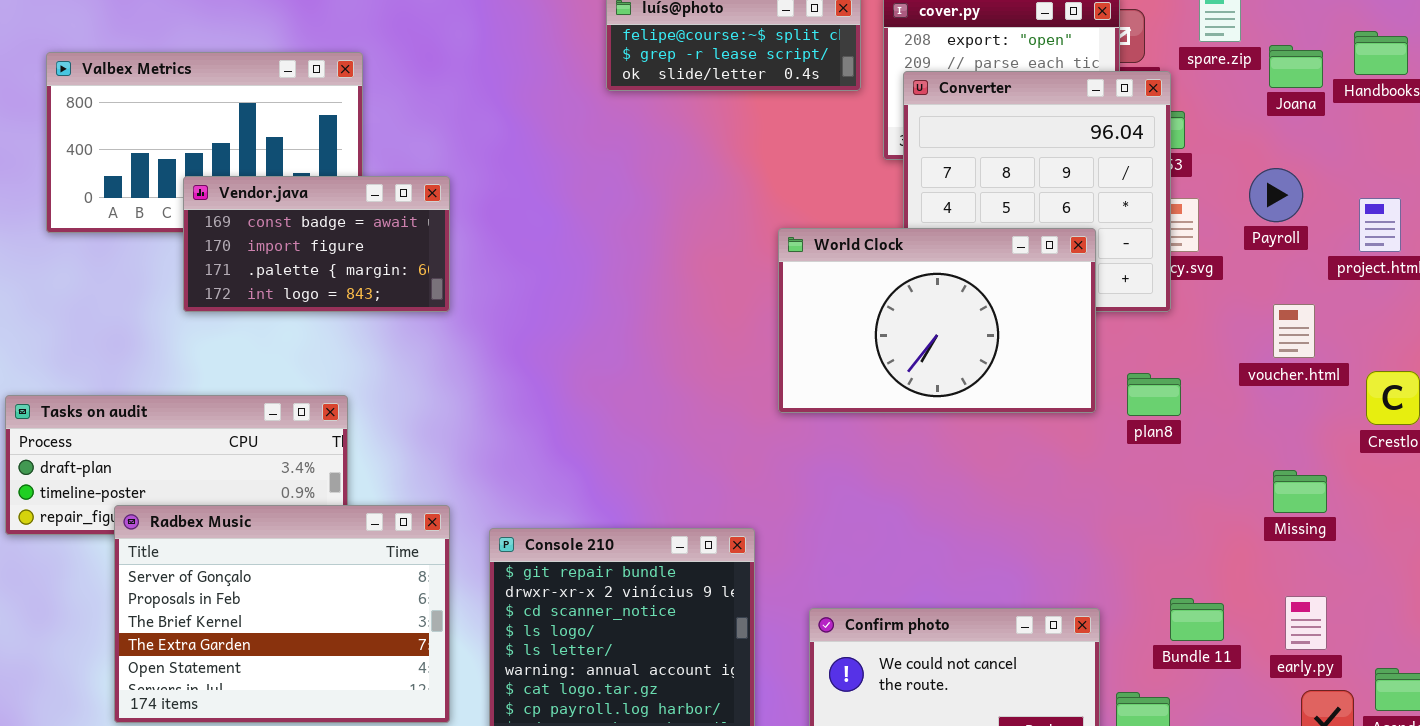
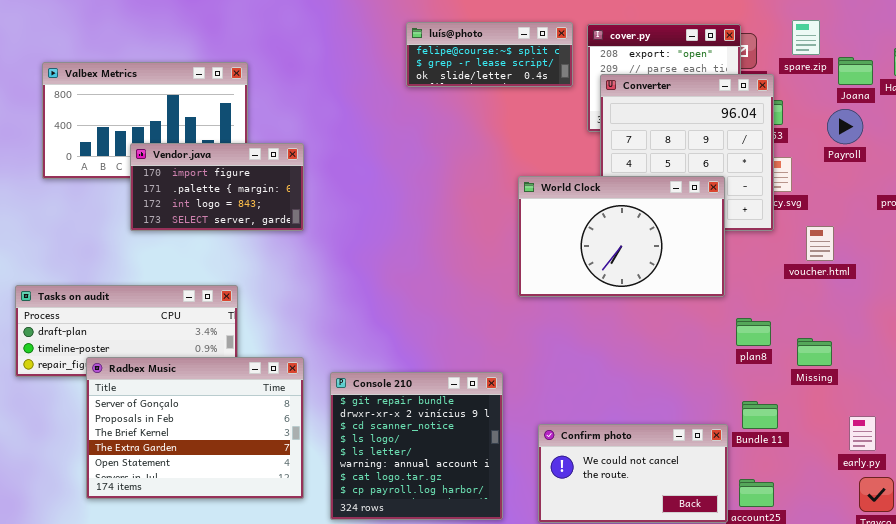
Payroll: [1249,168,1303,222] -> [827,109,863,144], moved
Vendor.java: [183,176,450,312] -> [130,143,304,231], scrolled down 1 row
voucher.html: [1273,304,1315,358] -> [806,226,834,261], moved
plan8: [1127,373,1181,416] -> [736,318,771,346], moved
Missing: [1273,470,1327,513] -> [797,338,832,366], moved
Bundle 11: [1170,598,1224,641] -> [742,401,778,429], moved

